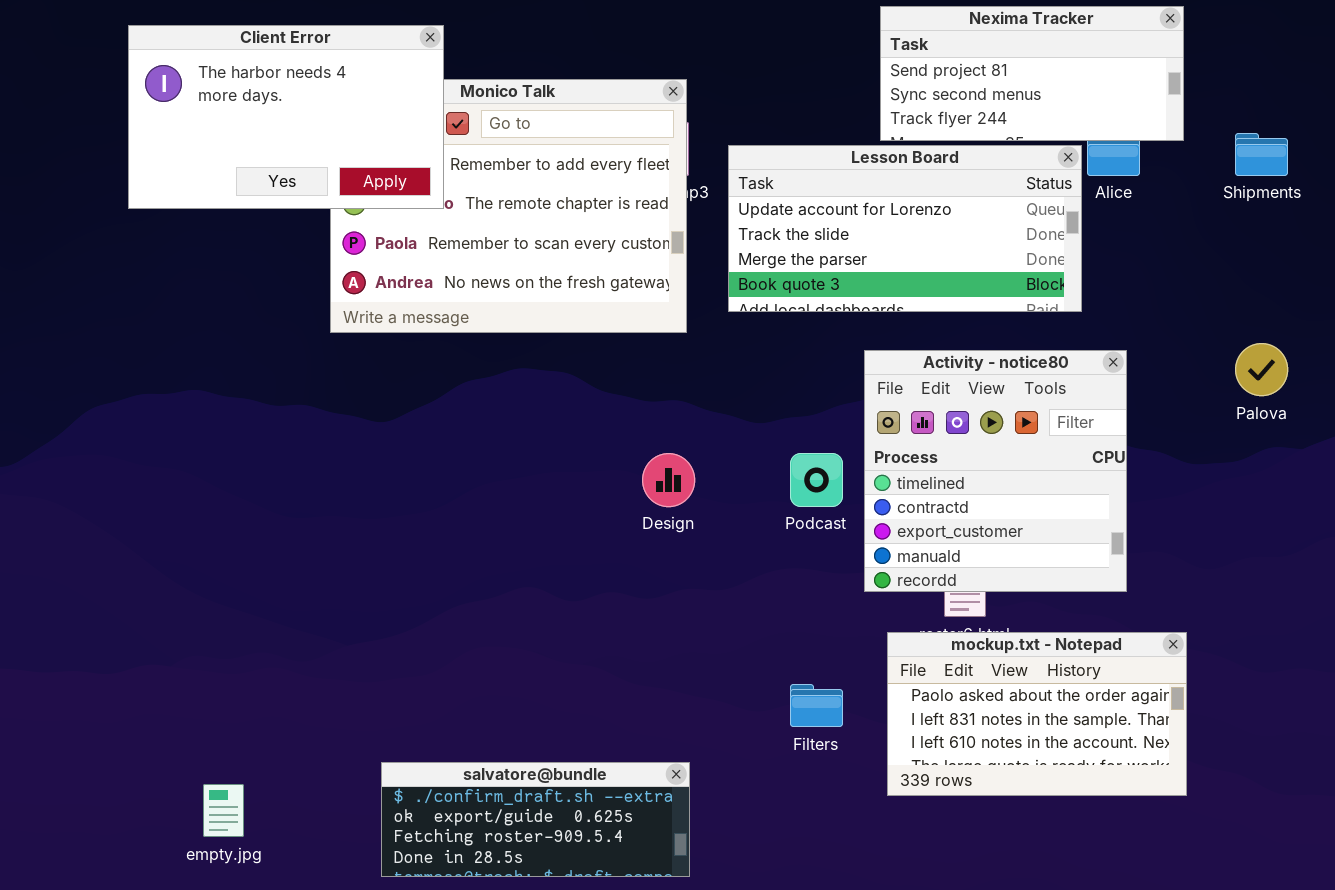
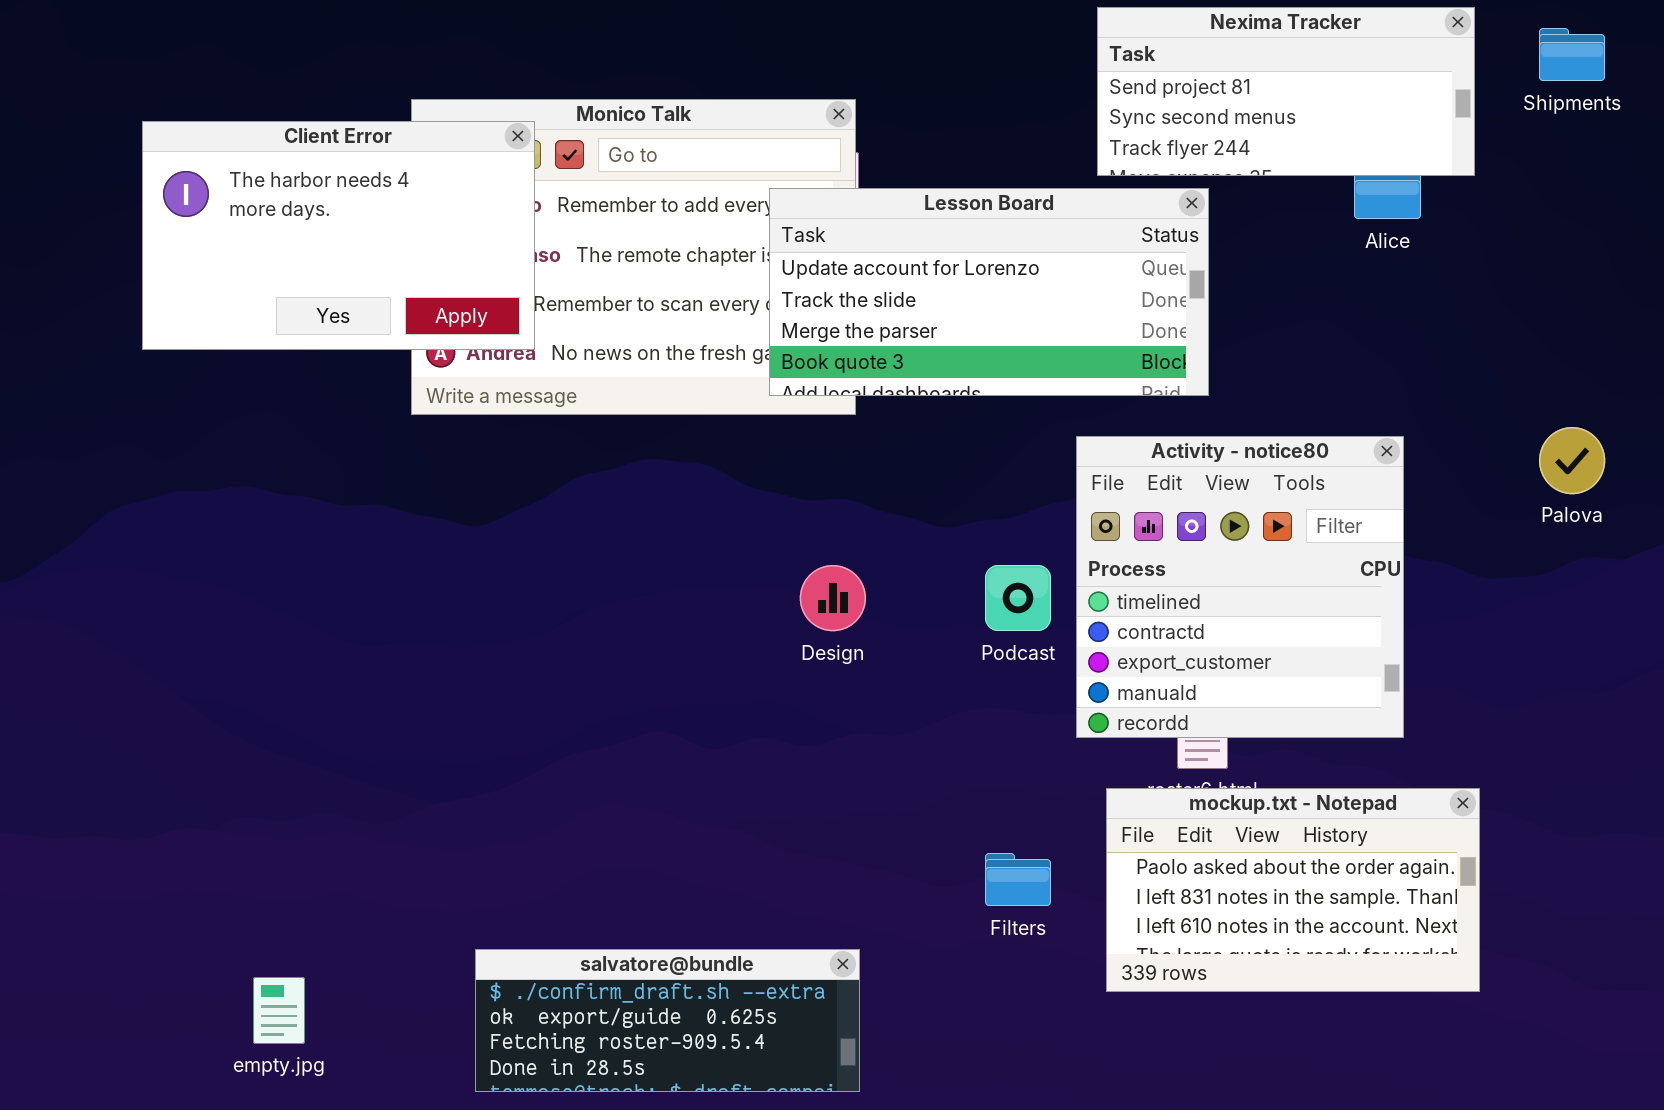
Client Error: [128,25,444,209] -> [142,121,535,350], moved
Shipments: [1235,133,1288,176] -> [1539,28,1605,81], moved
Lesson Board: [728,145,1082,312] -> [769,188,1209,396], moved

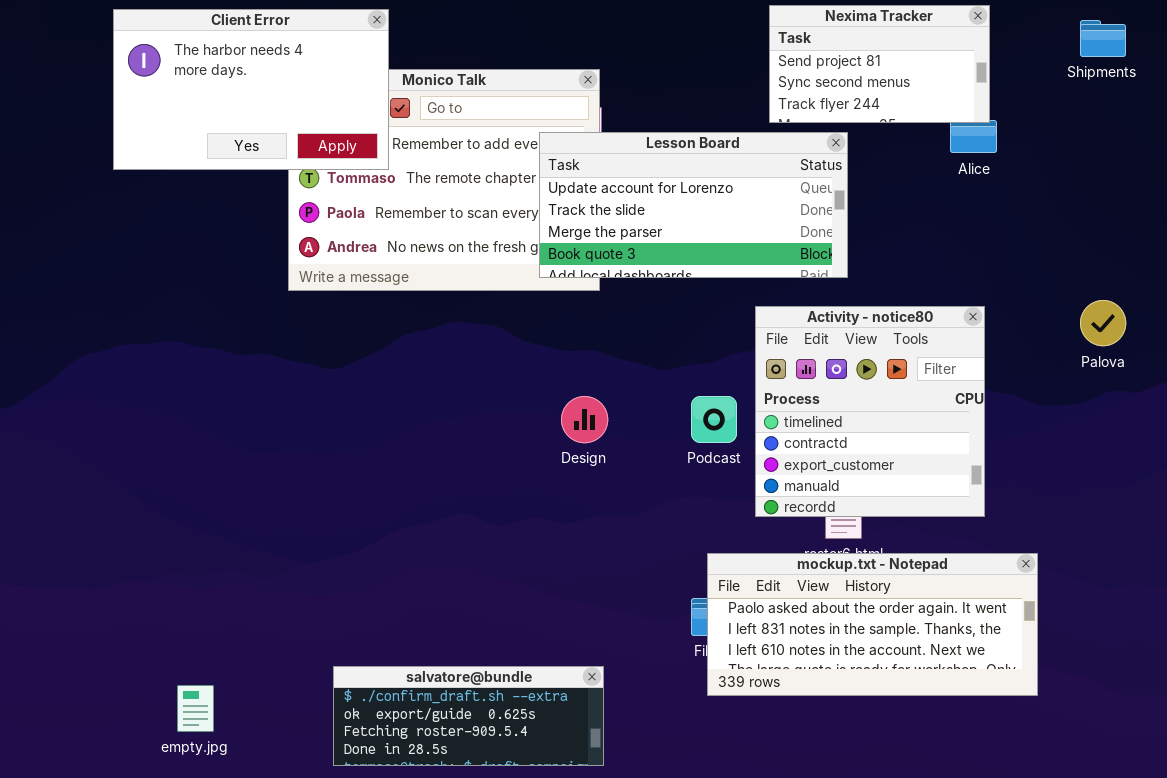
Nexima Tracker: [1097,7,1475,176] -> [769,5,990,123], resized
Client Error: [142,121,535,350] -> [113,9,389,170], moved
mockup.txt - Notepad: [1106,788,1480,992] -> [707,553,1038,696], resized

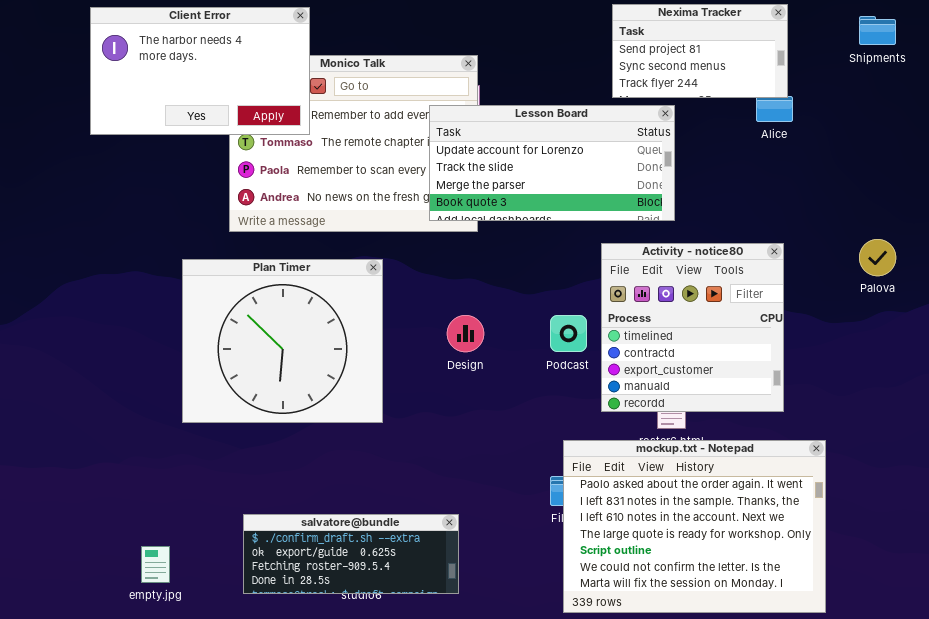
Plan Timer: none -> [182,259,383,423], opened
mockup.txt - Notepad: [707,553,1038,696] -> [563,440,826,613], resized
salvatore@bundle: [333,666,604,766] -> [243,514,459,594], moved

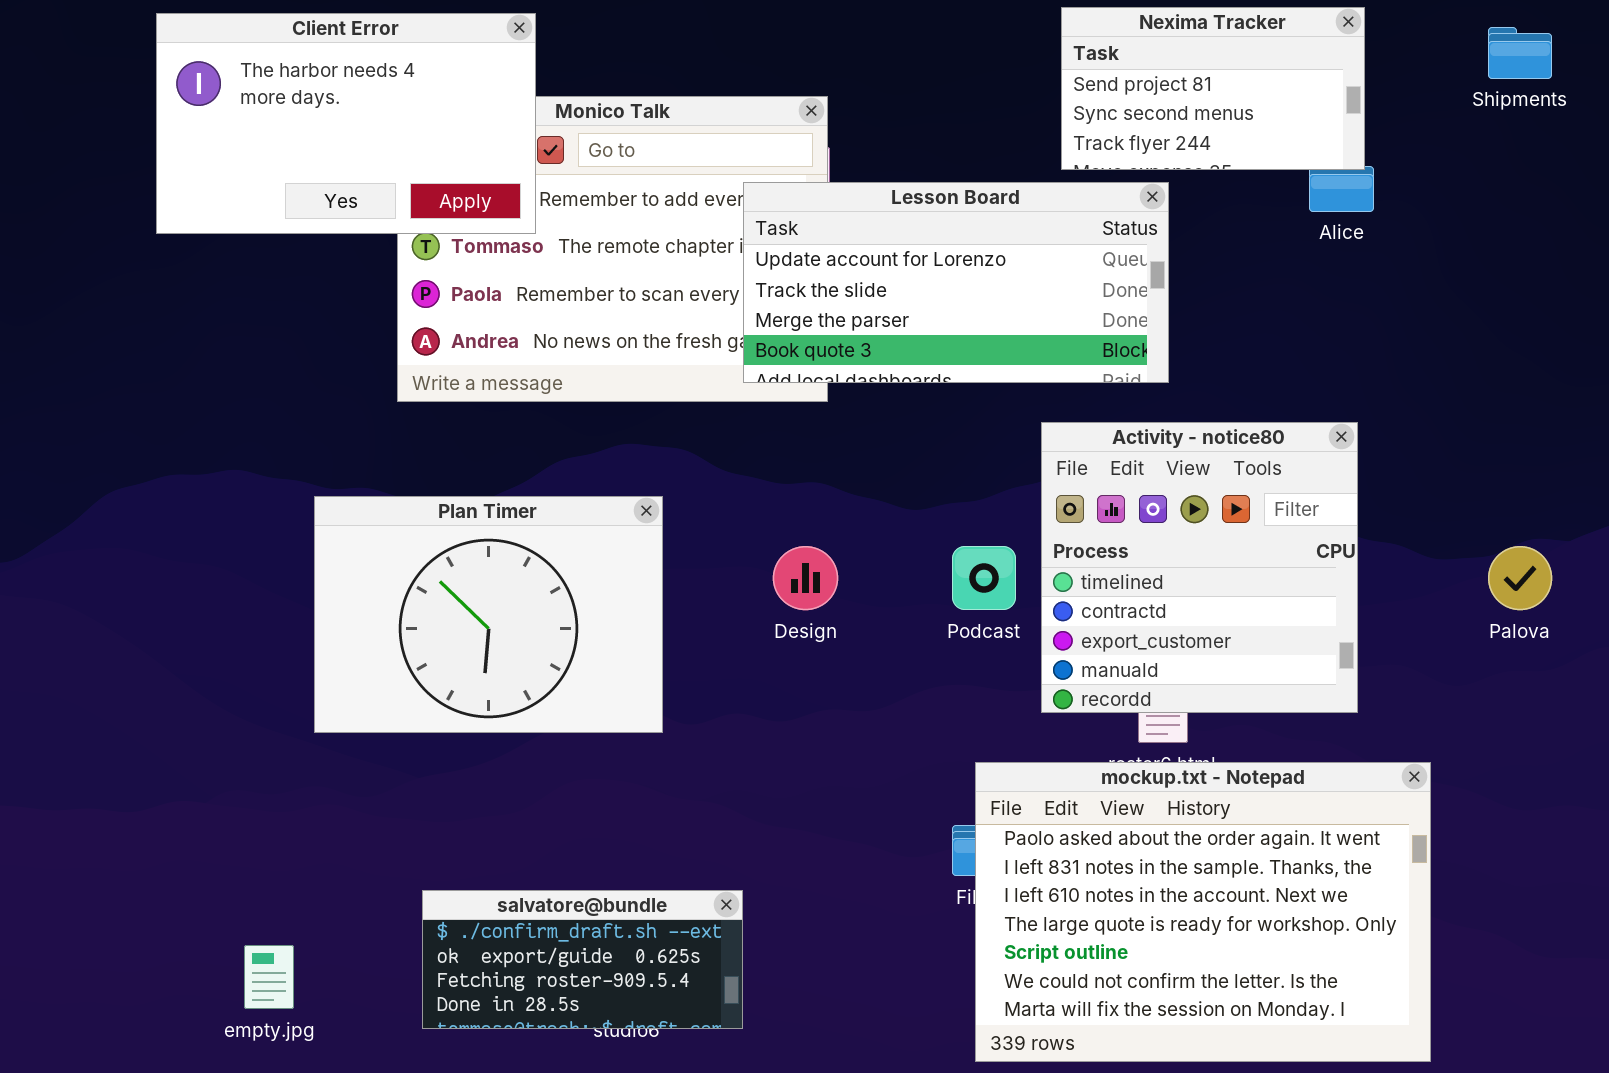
Palova: [859,239,896,276] -> [1488,546,1552,610], moved
Plan Timer: [182,259,383,423] -> [314,496,663,733], resized
salvatore@bundle: [243,514,459,594] -> [422,890,743,1029], resized

